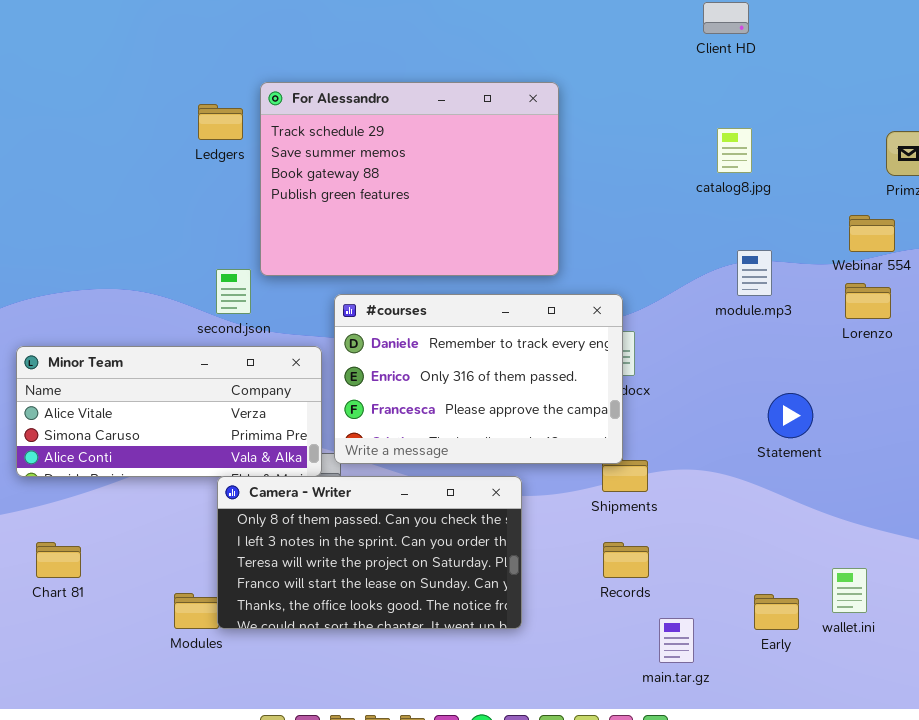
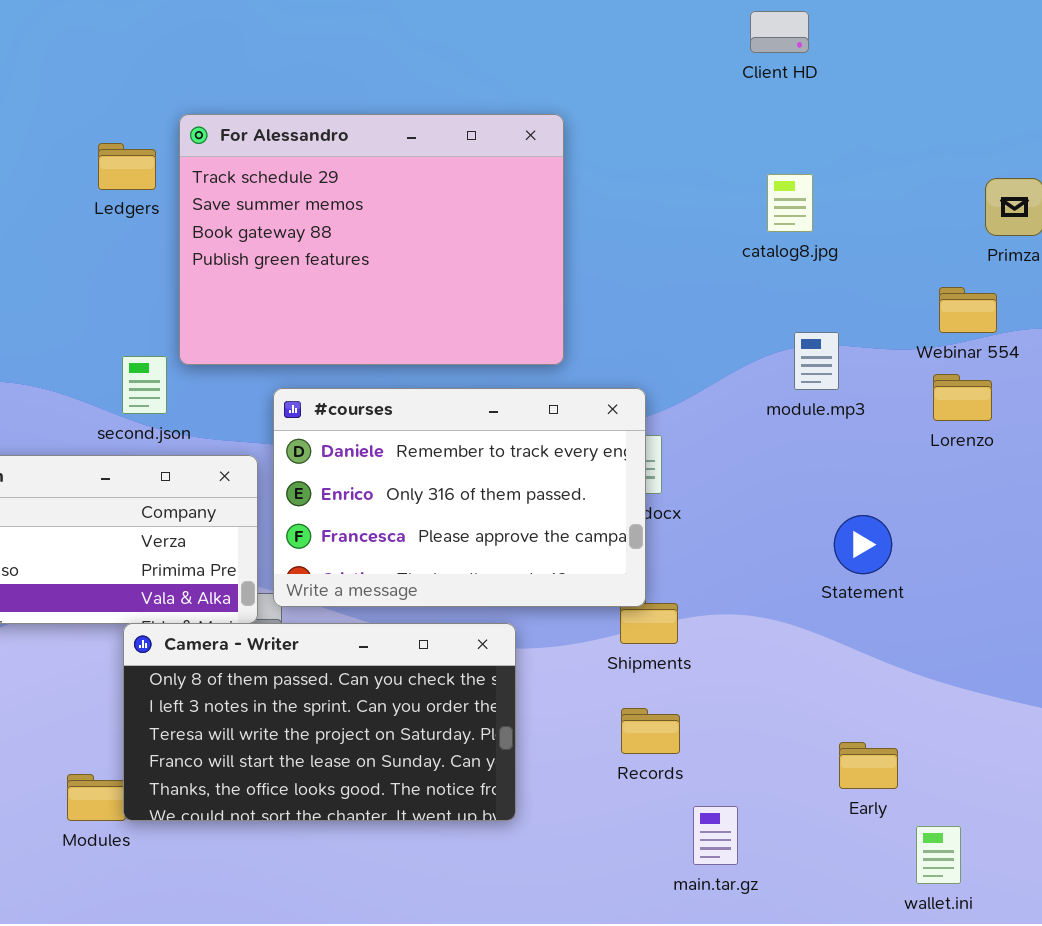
wallet.ini: [832,568,867,613] -> [916,826,961,884], moved
Early: [754,594,799,630] -> [839,742,898,789], moved

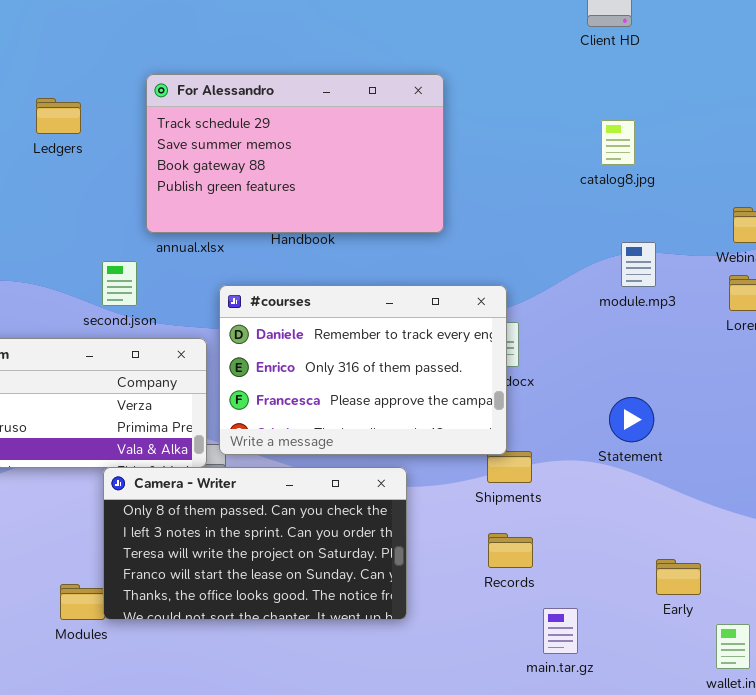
For Alessandro: [179,114,564,365] -> [146,74,444,233], resized
Ledgers: [98,143,156,190] -> [36,98,81,134], moved
Statement: [834,515,892,574] -> [609,397,654,442], moved

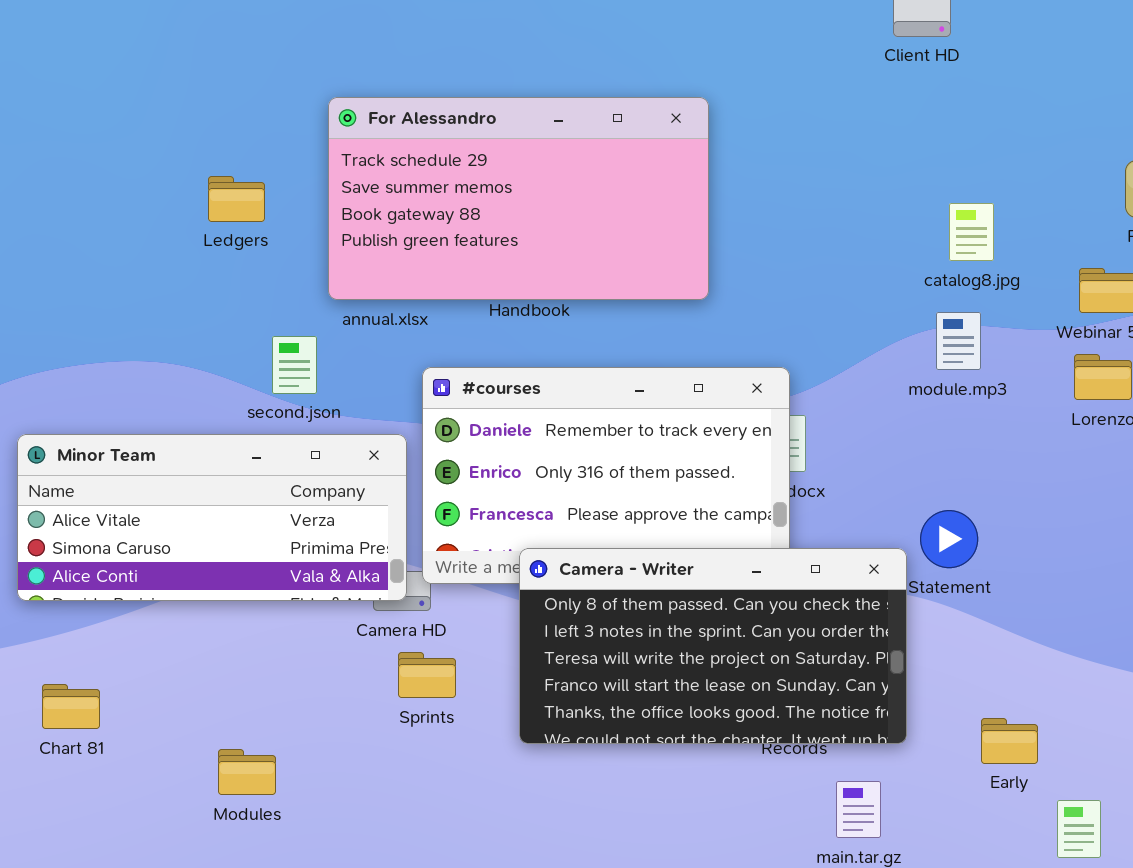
Ledgers: [36,98,81,134] -> [208,176,265,222], moved
catalog8.jpg: [601,120,635,165] -> [949,203,994,261], moved
Camera - Writer: [103,467,407,620] -> [519,548,907,744], moved

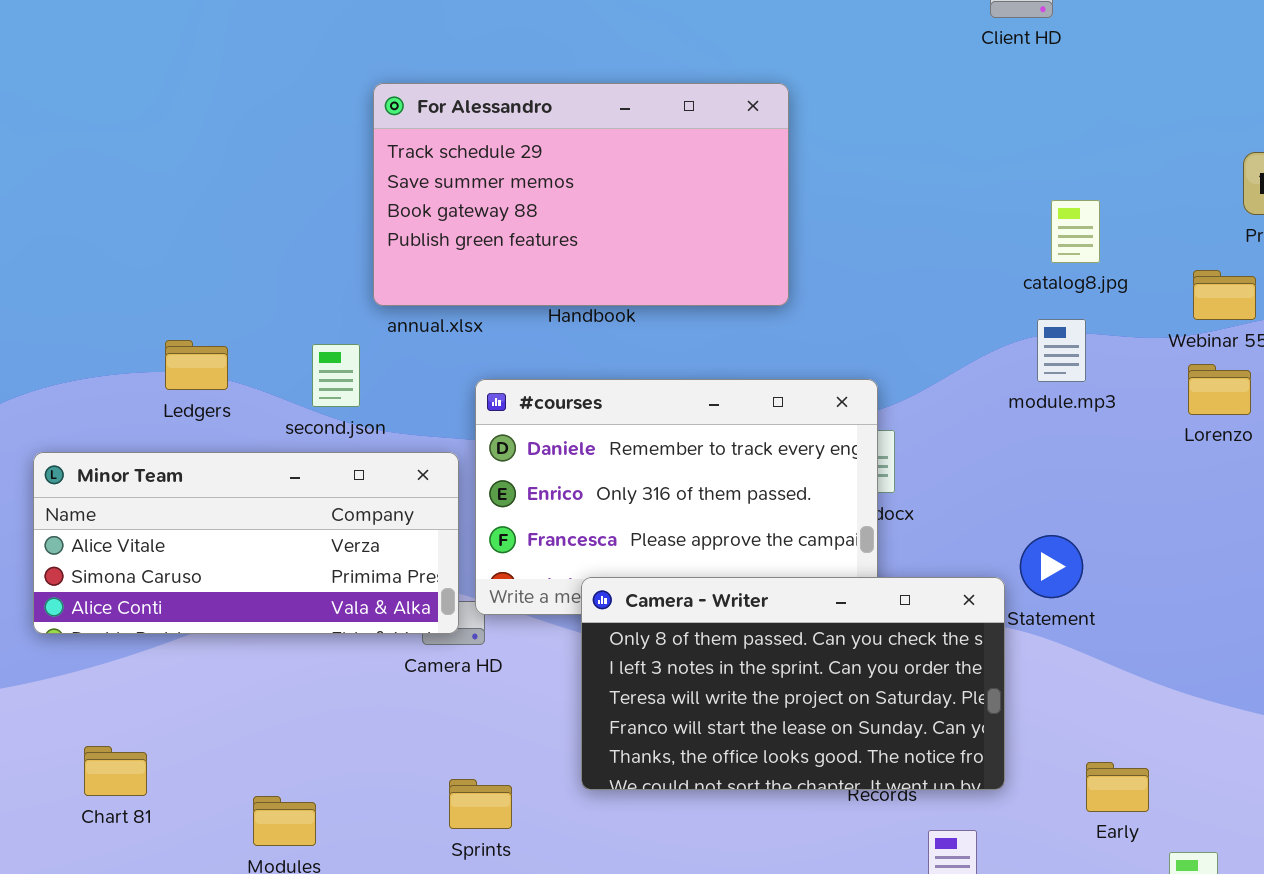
Ledgers: [208,176,265,222] -> [165,340,228,390], moved
Sprints: [398,652,456,698] -> [449,779,512,829], moved
Chart 81: [42,684,100,729] -> [84,746,147,796], moved

